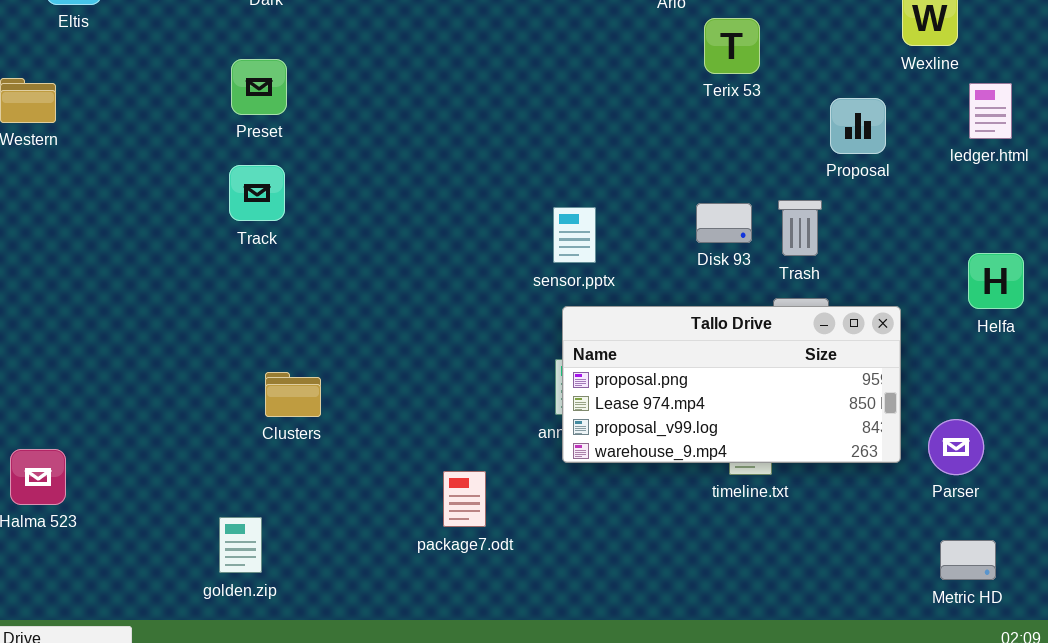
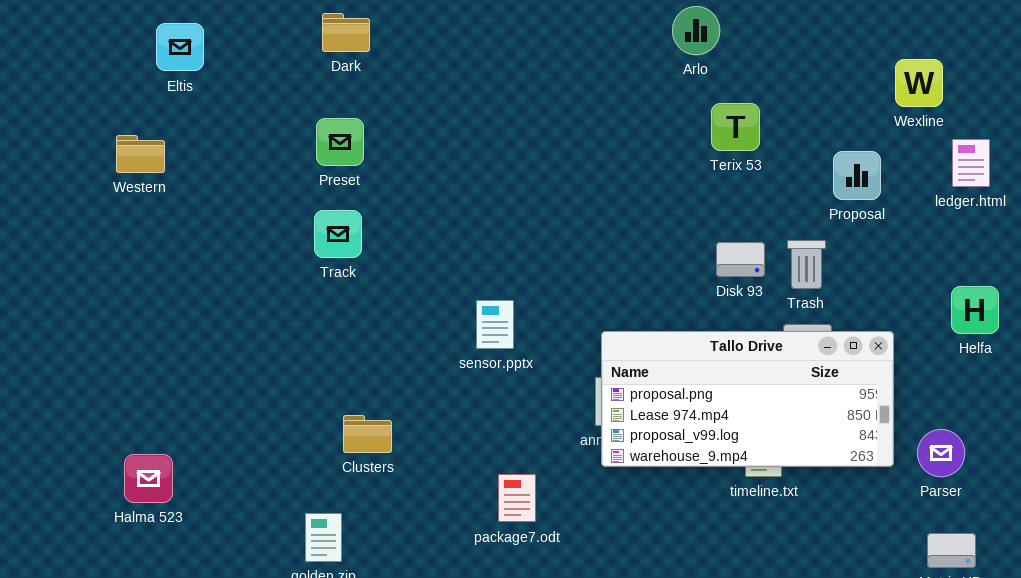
Terix 53: [704,18,760,74] -> [711,103,760,151], moved
sensor.pptx: [553,207,596,263] -> [476,300,514,349], moved
Clusters: [265,372,321,417] -> [343,415,392,453], moved

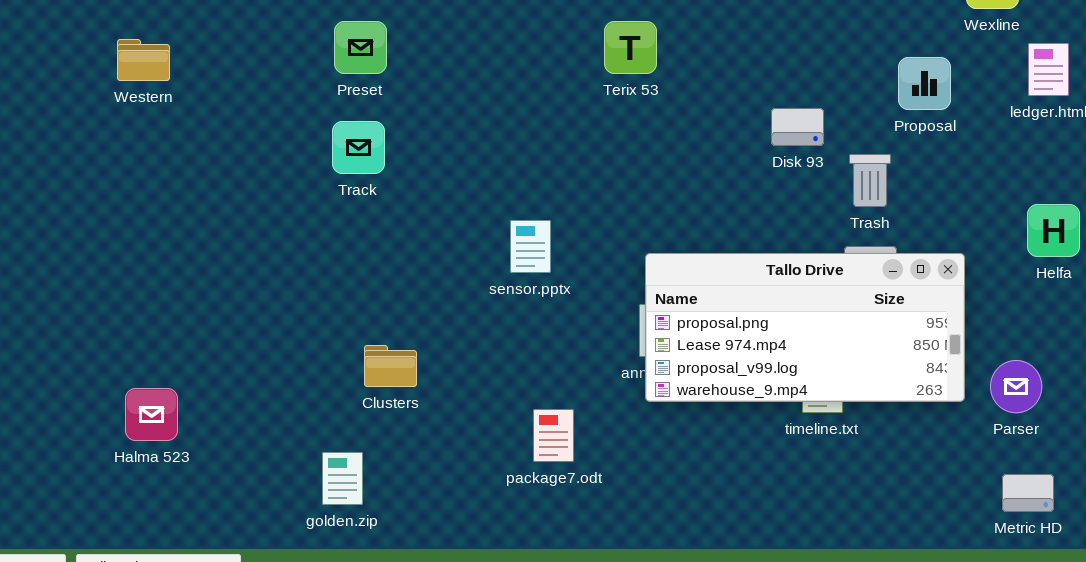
Terix 53: [711,103,760,151] -> [604,21,657,74], moved
Disk 93: [716,242,765,277] -> [771,108,824,146], moved

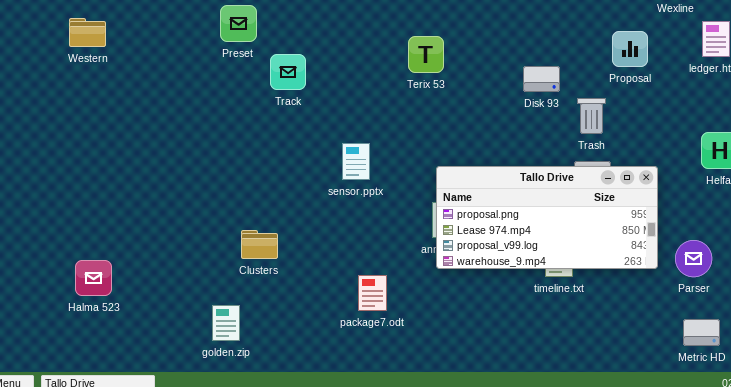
Terix 53: [604,21,657,74] -> [408,36,444,73], moved
Track: [332,121,385,174] -> [270,54,306,90], moved

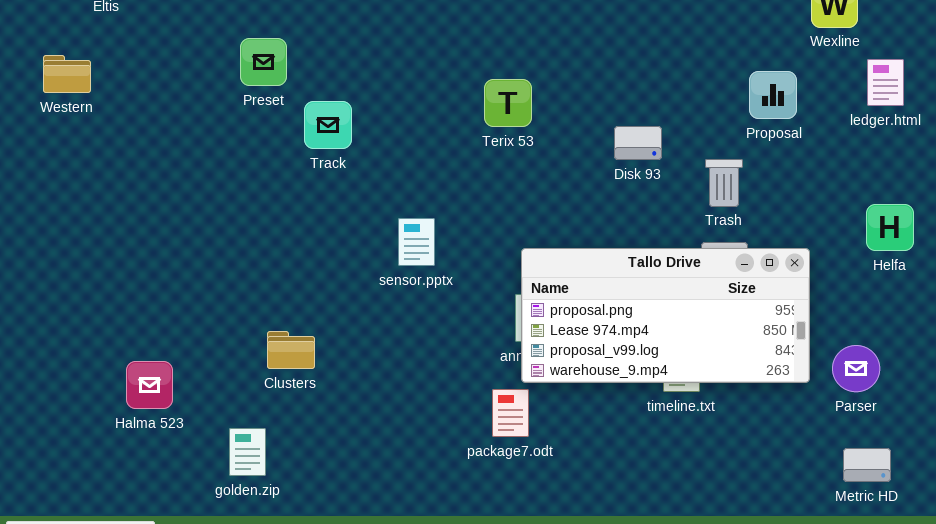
Disk 93: [523,66,560,92] -> [614,126,662,160], moved
Halma 523: [75,260,112,296] -> [126,361,173,409], moved
package7.odt: [358,275,387,311] -> [492,389,529,437], moved

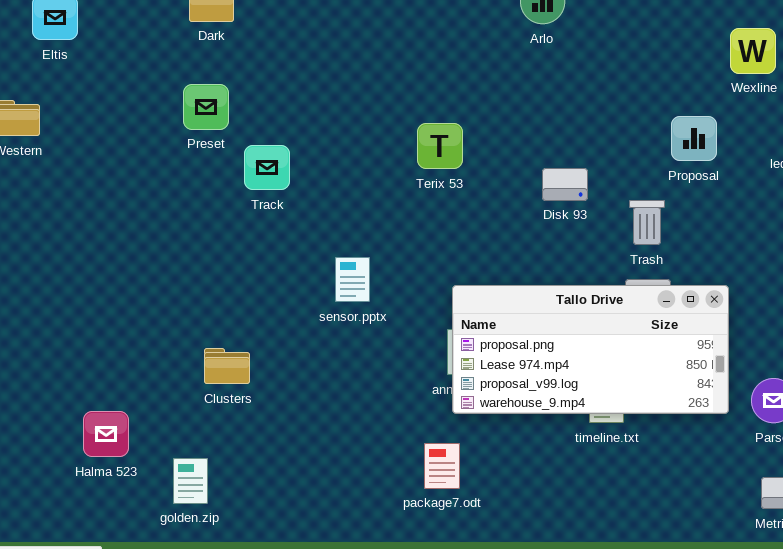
Clusters: [267,331,315,369] -> [204,348,250,384], moved
Halma 523: [126,361,173,409] -> [83,411,129,457], moved
package7.odt: [492,389,529,437] -> [424,443,460,489], moved

